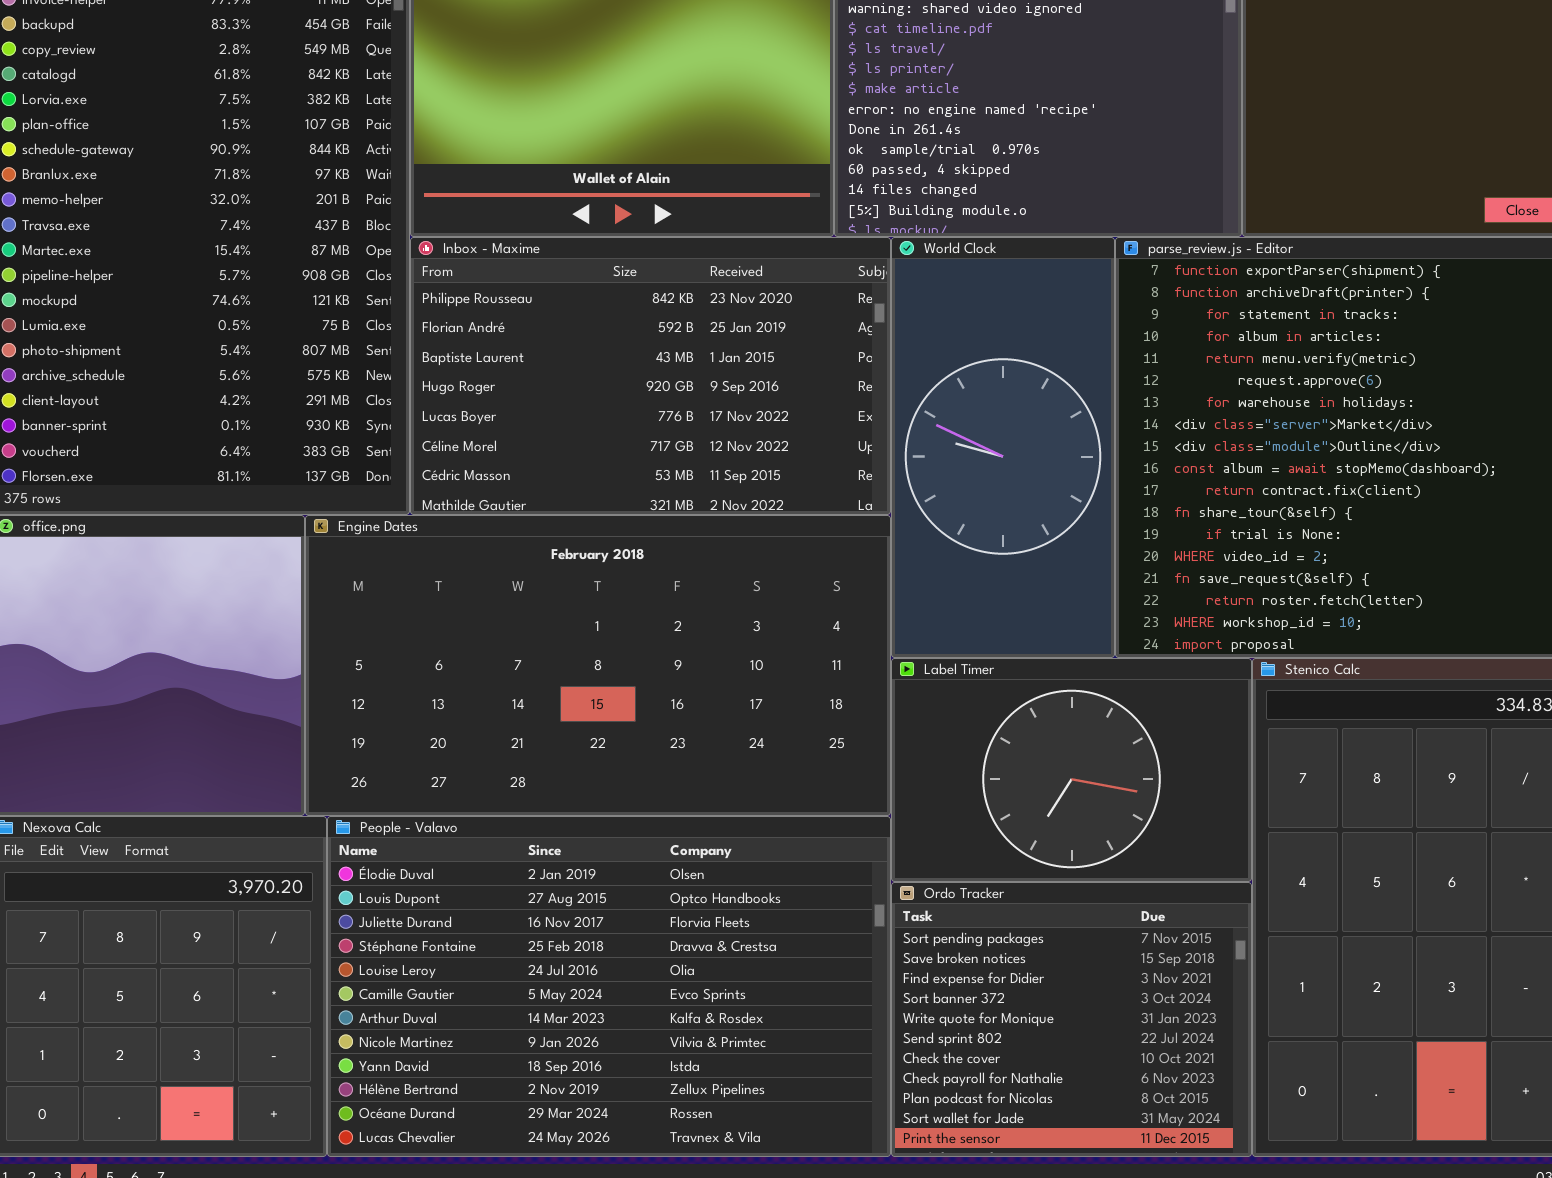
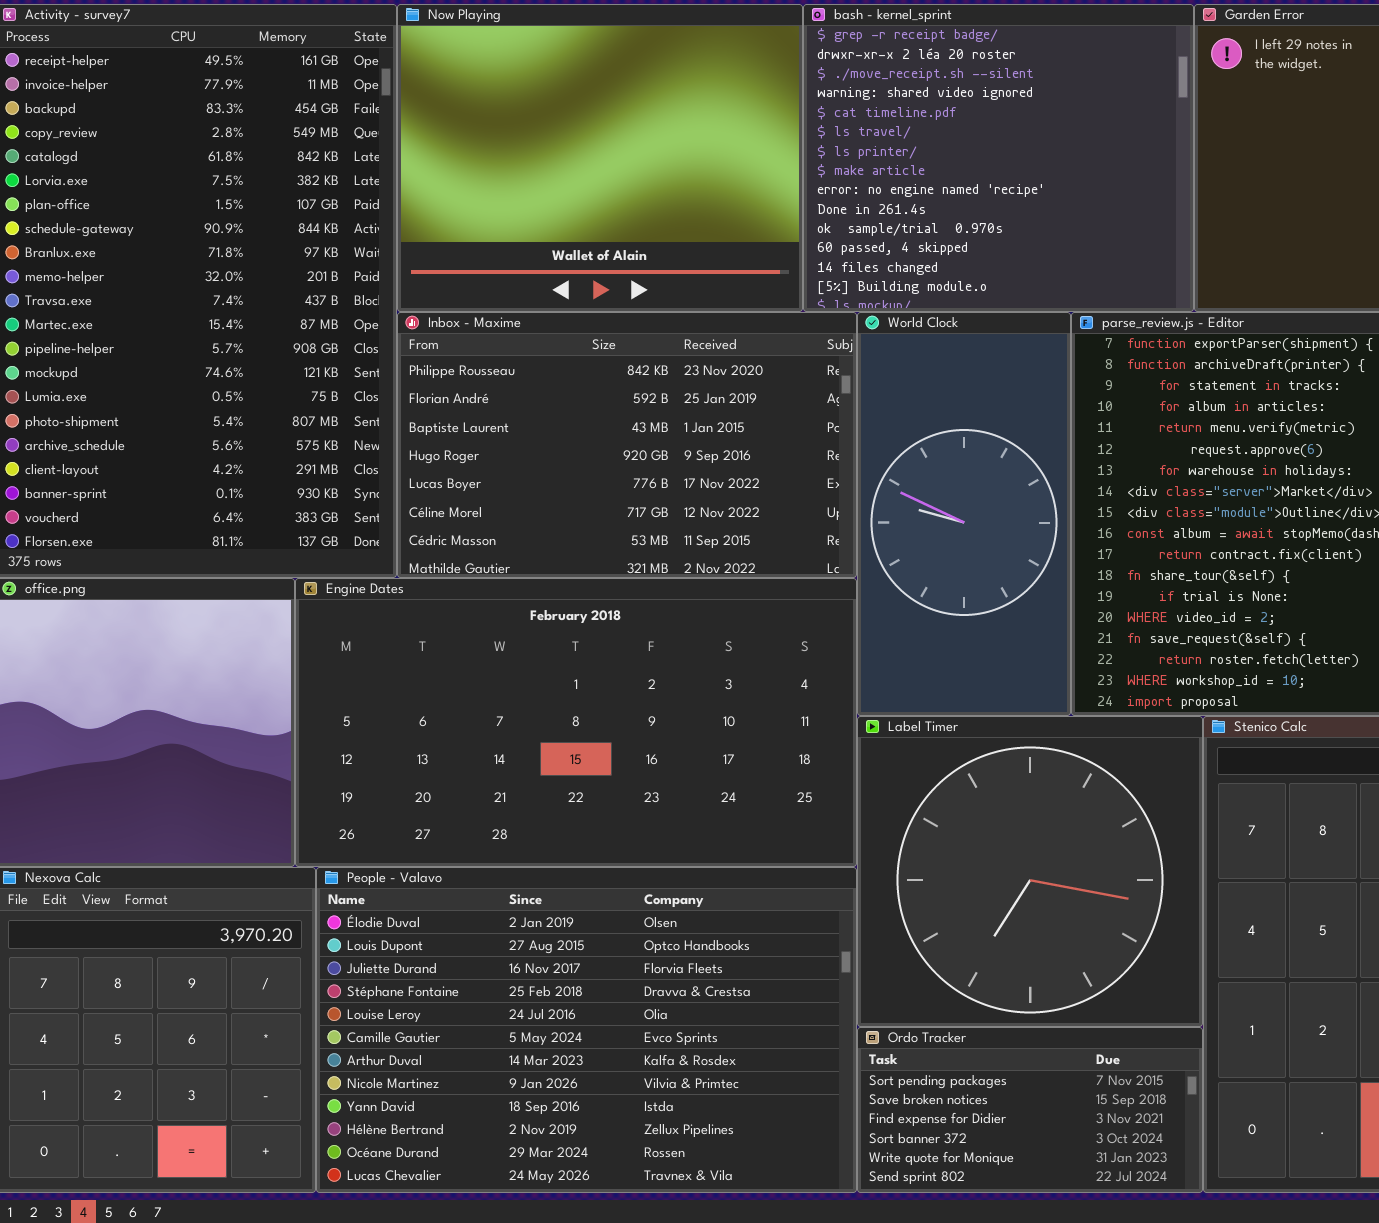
Label Timer: [891,658,1252,882] -> [857,716,1203,1027], resized
Ordo Tracker: [891,882,1252,1157] -> [857,1027,1203,1193], resized

